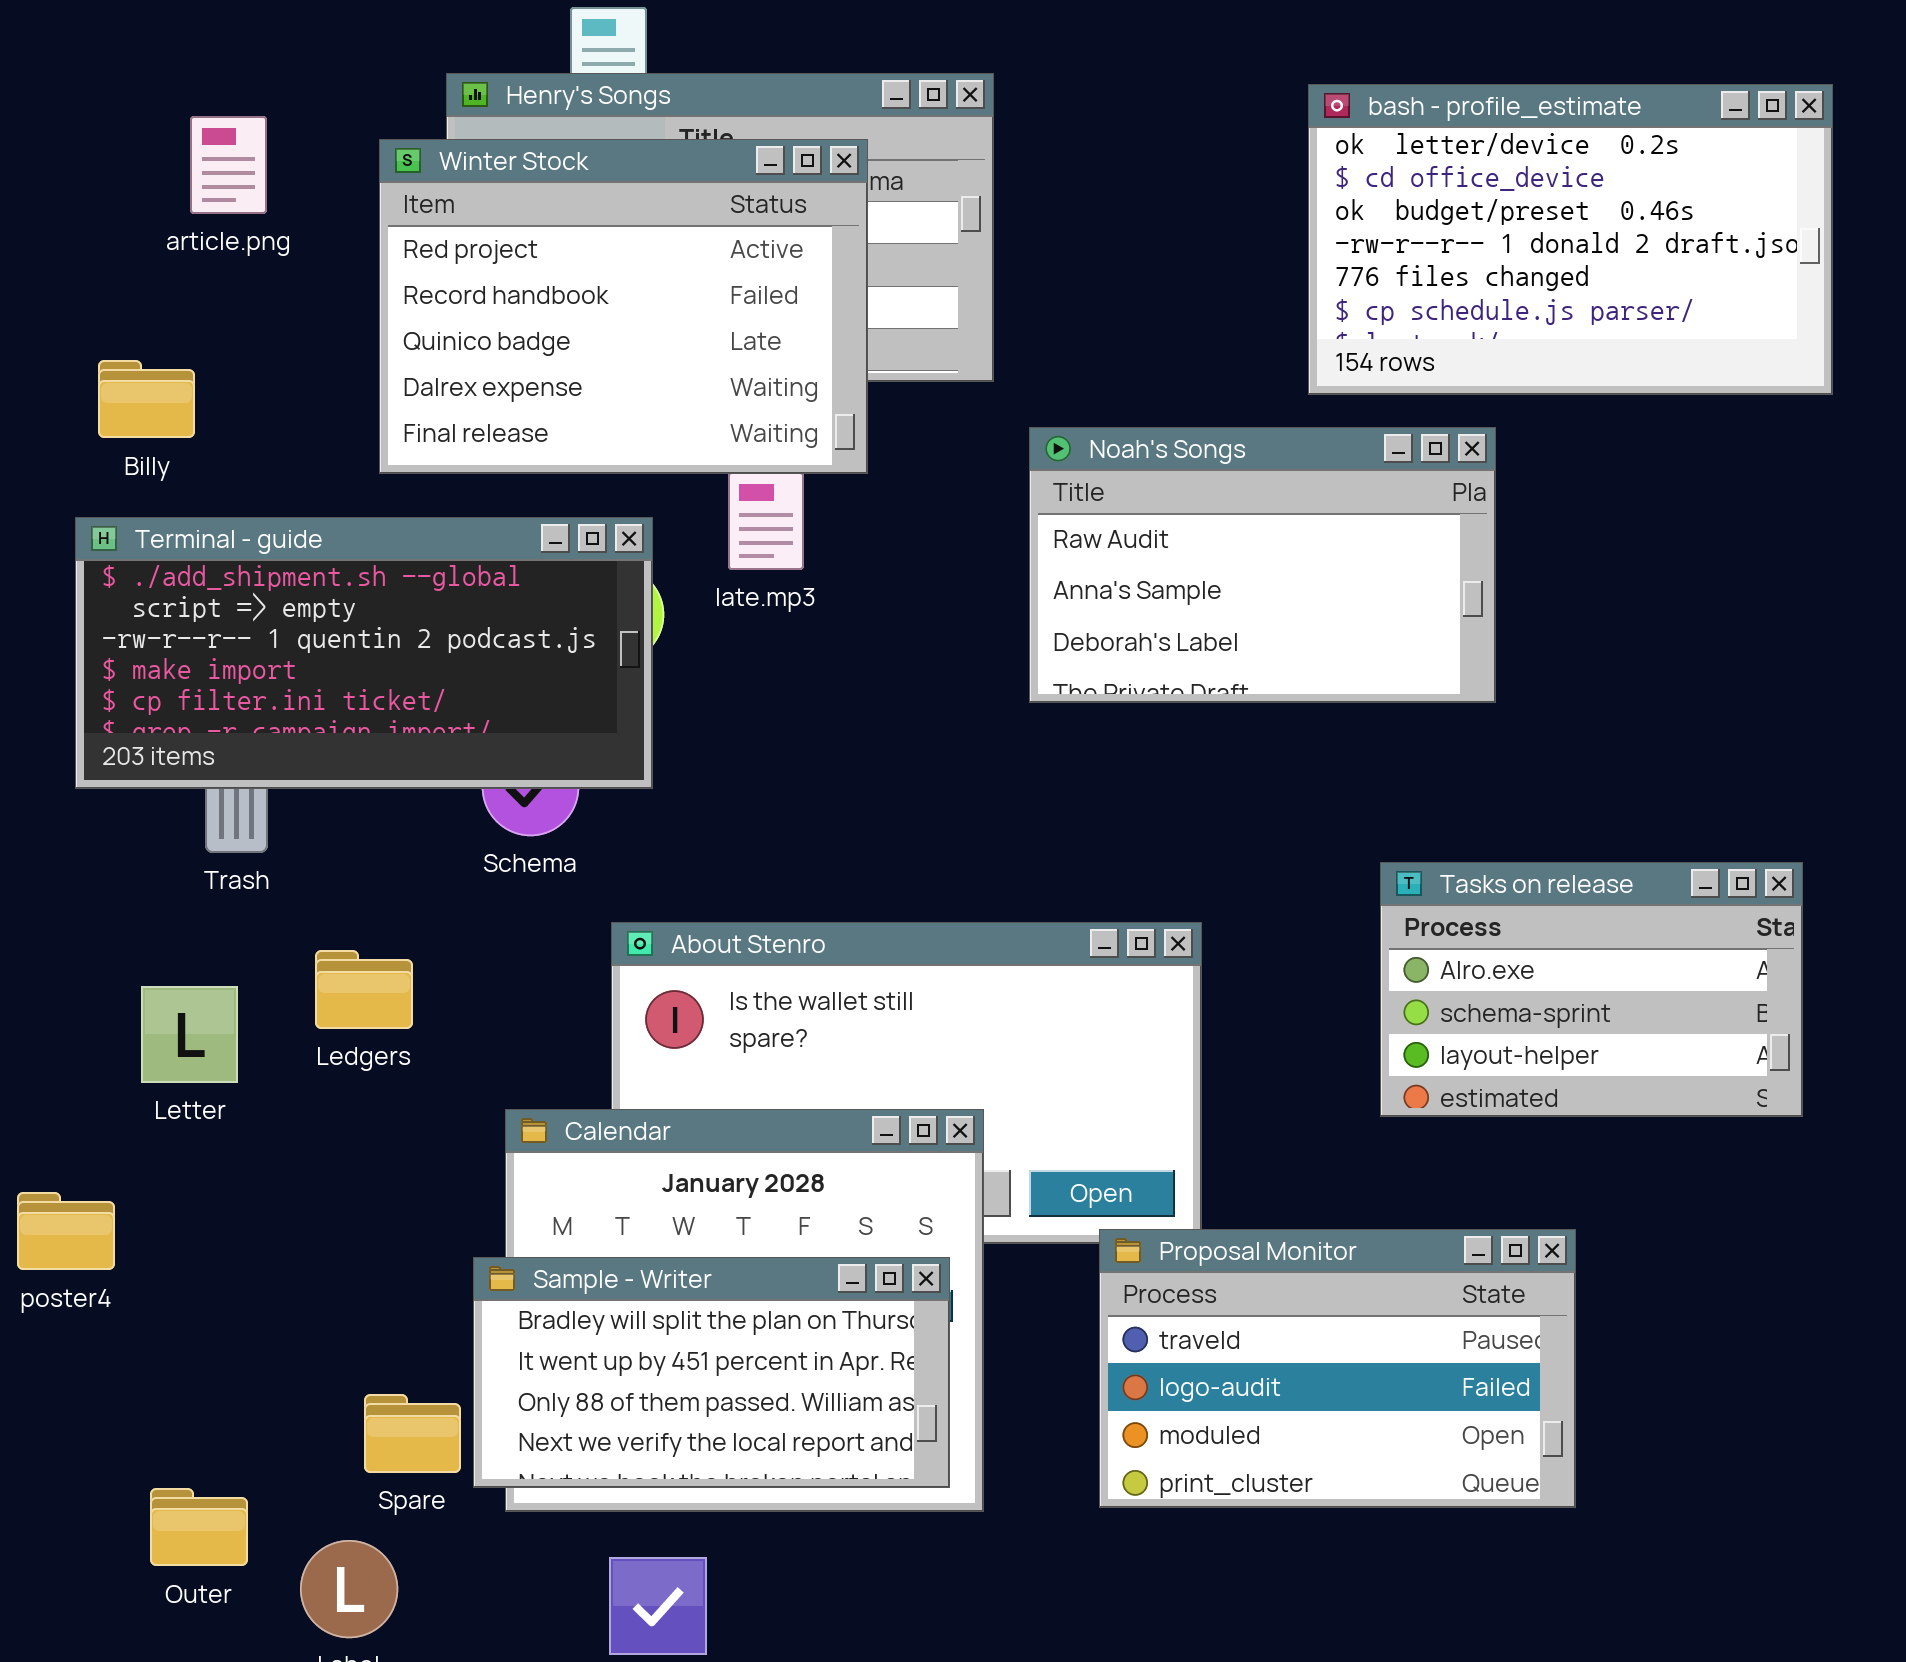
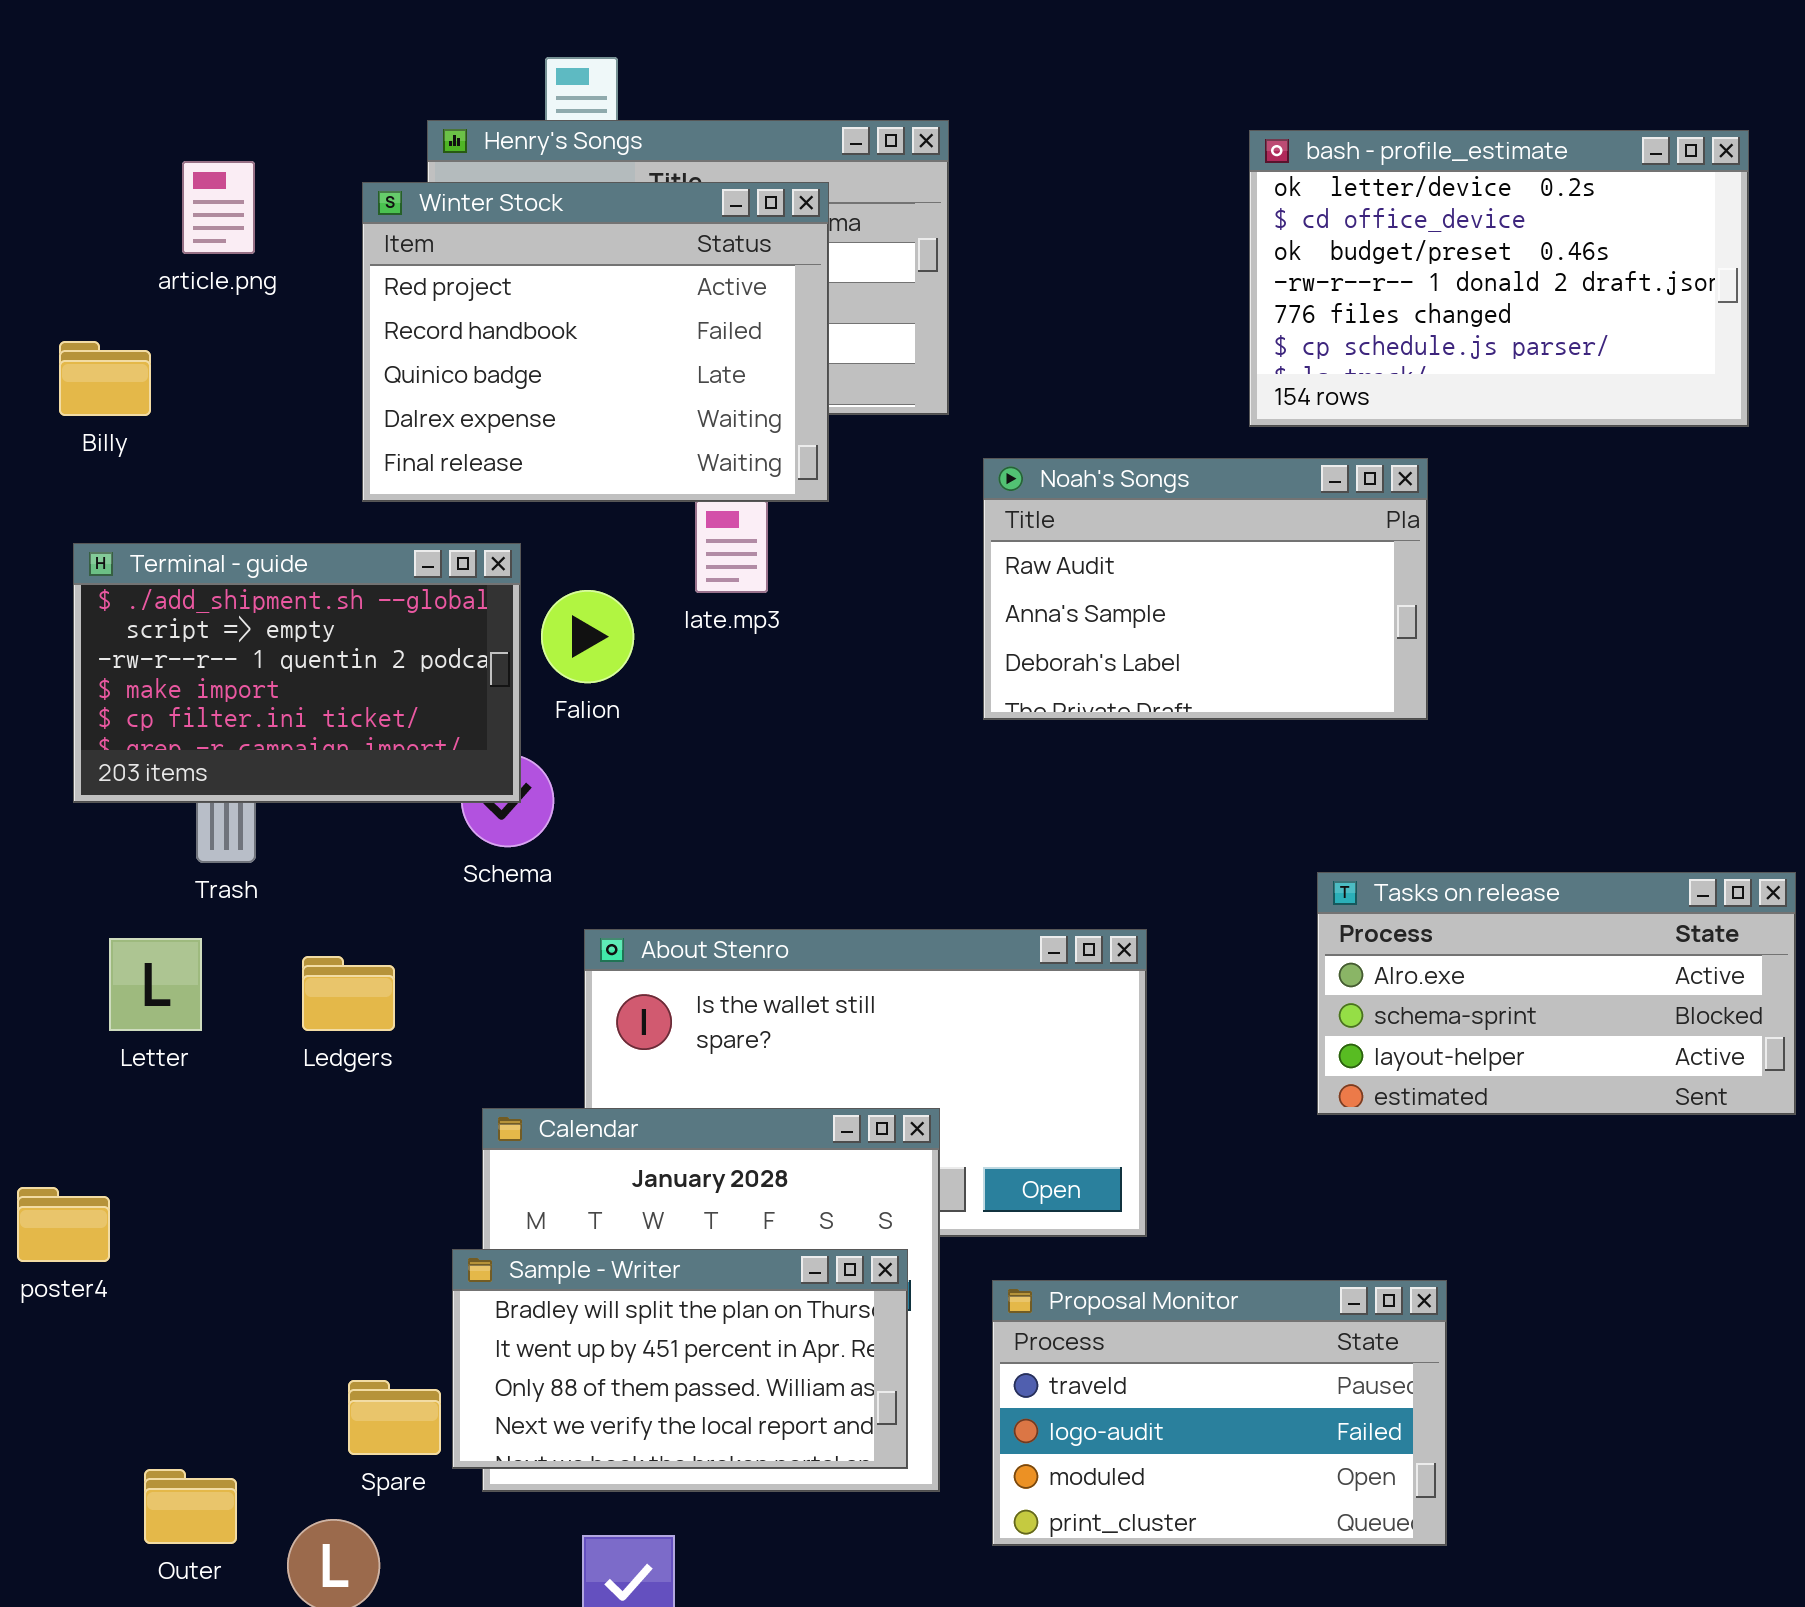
Billy: [98,360,195,438] -> [59,341,151,416], moved
Terminal - guide: [75,517,653,789] -> [73,543,521,803], resized
Tasks on release: [1380,862,1803,1117] -> [1317,872,1796,1115], resized
Letter: [141,986,238,1083] -> [109,938,202,1031], moved
Proposal Monitor: [1099,1229,1576,1508] -> [992,1280,1447,1546], moved

